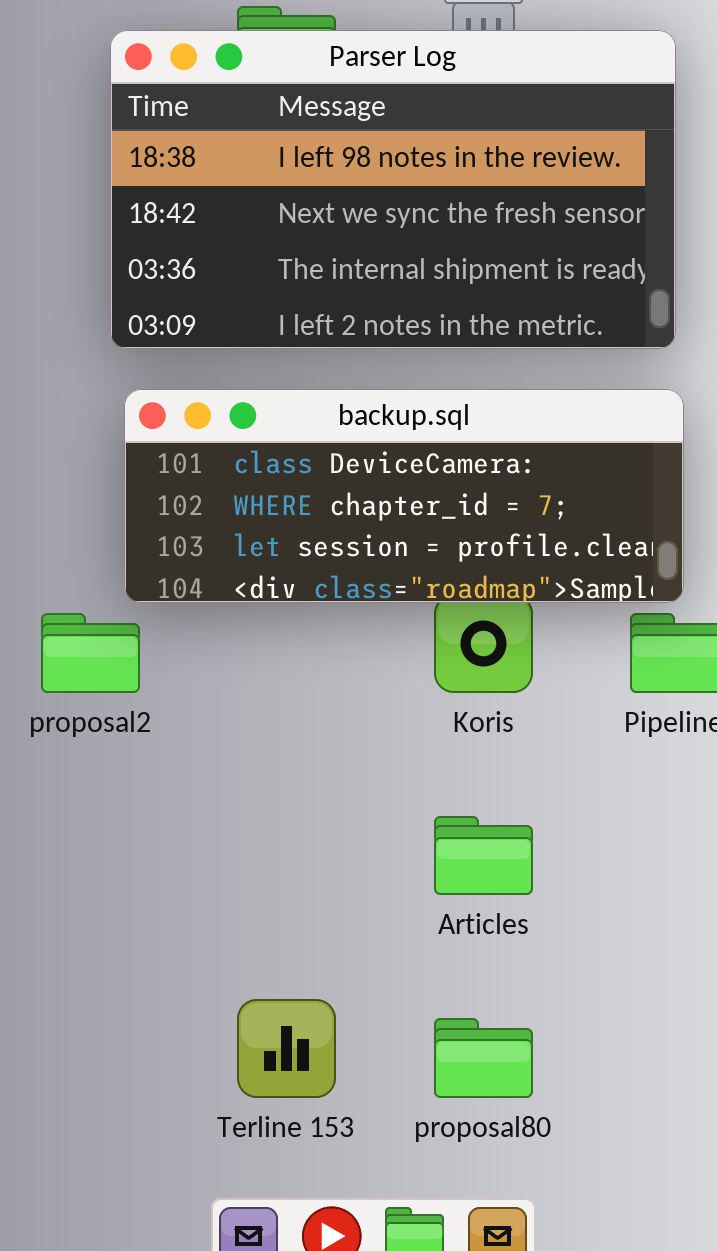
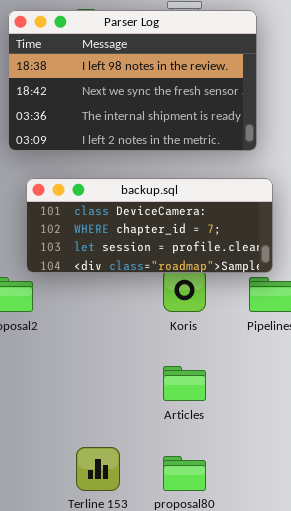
Parser Log: [110,30,676,349] -> [8,10,257,151], moved

